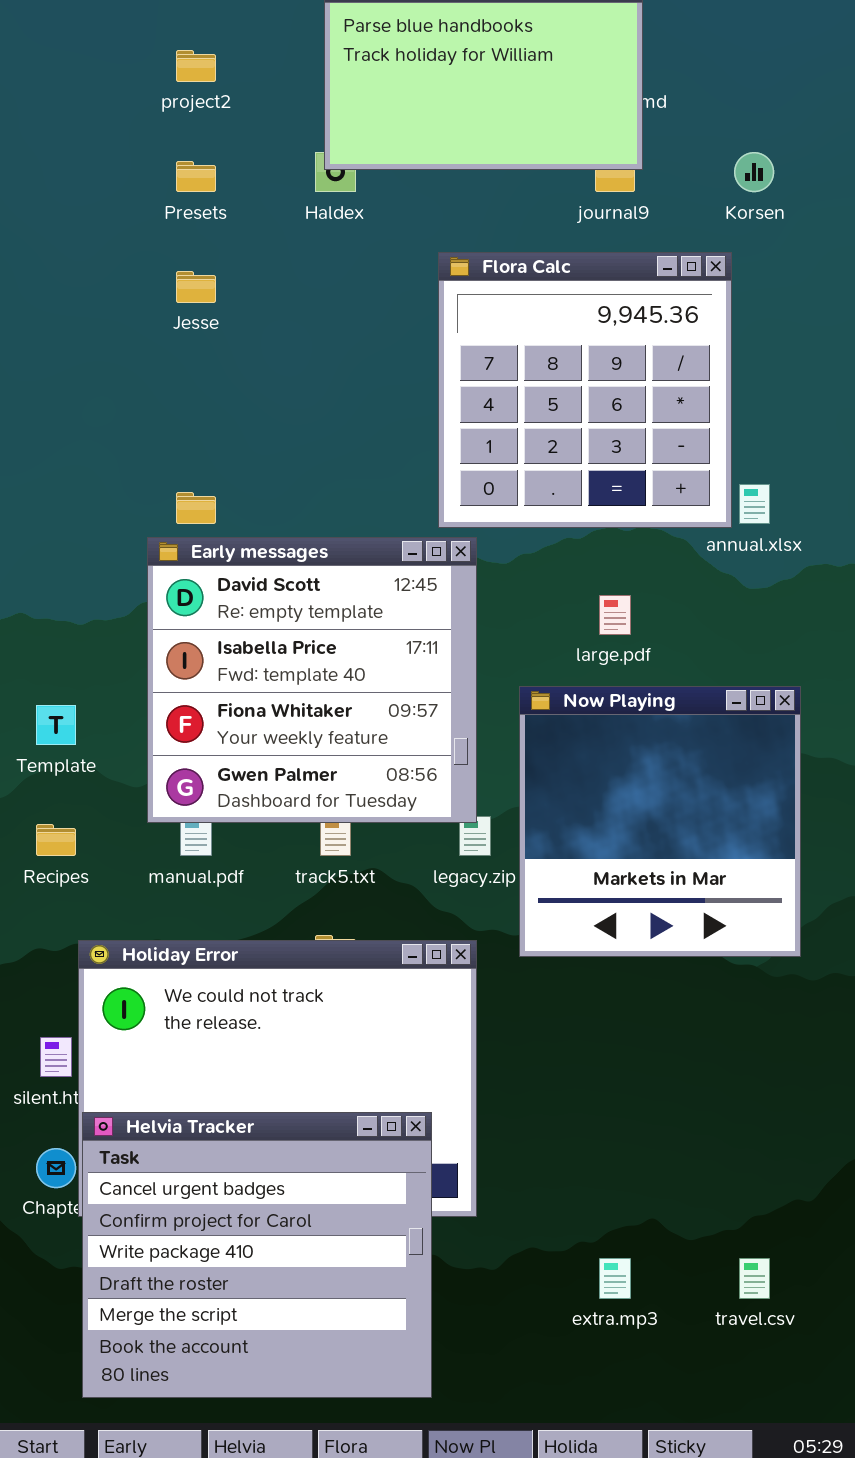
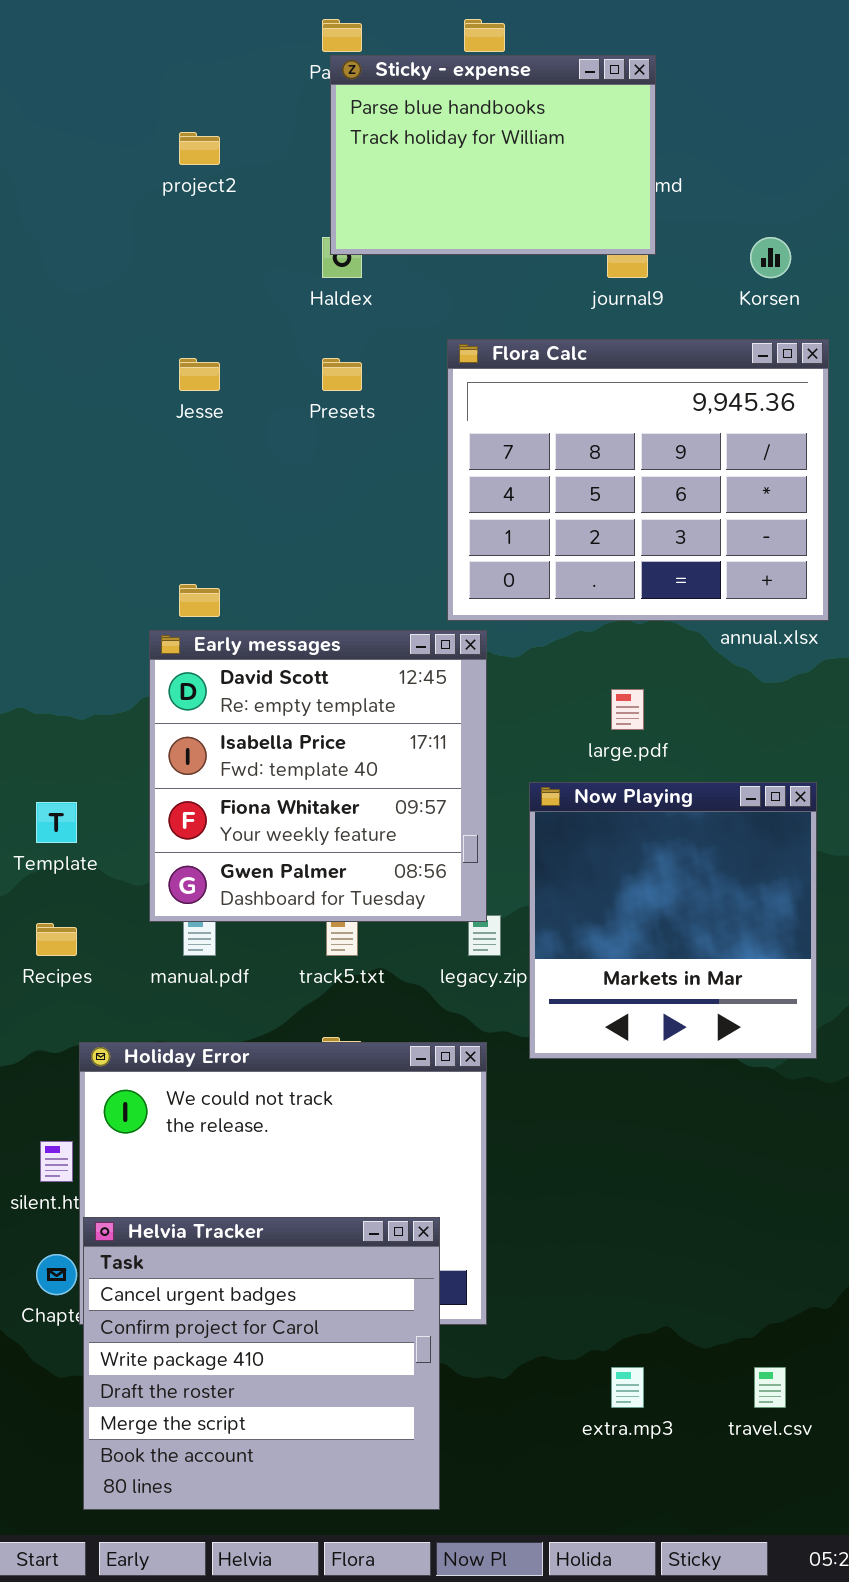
Presets: [176,161,216,192] -> [322,358,362,391], moved
Flora Calc: [438,252,732,528] -> [447,339,829,621], resized

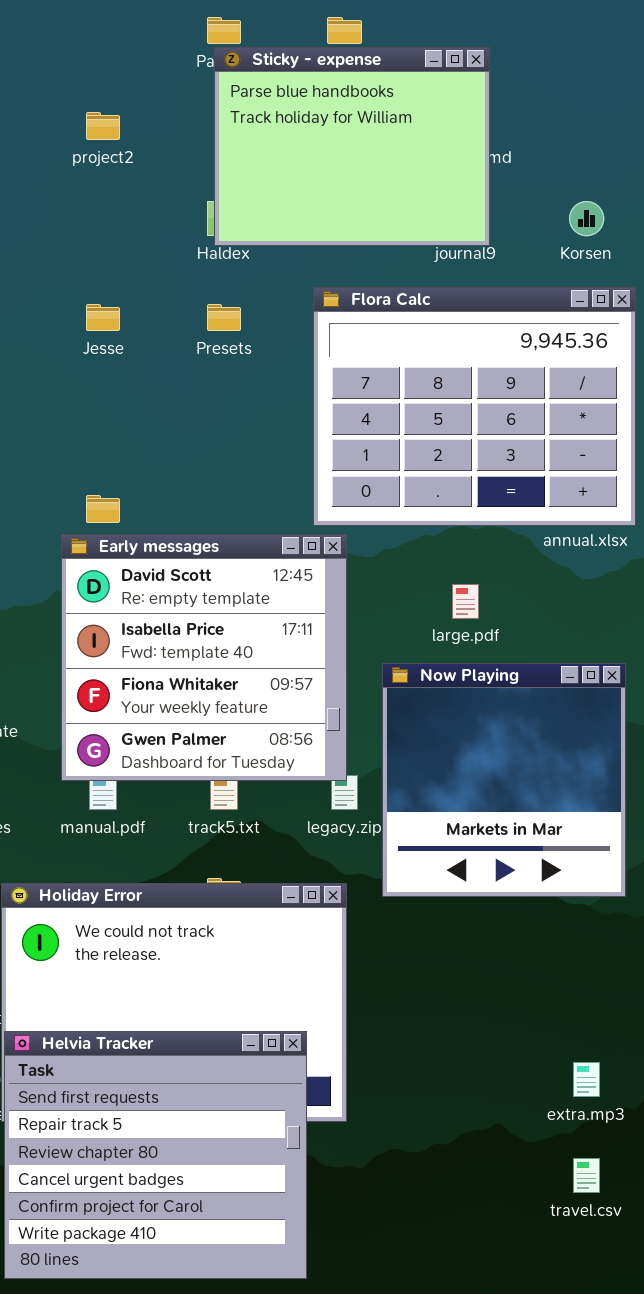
Sticky - expense: [330,55,656,255] -> [214,47,490,246], resized
Helvia Tracker: [83,1217,440,1510] -> [4,1031,307,1279], scrolled up 3 rows
extra.mp3: [611,1367,644,1408] -> [573,1062,600,1097], moved

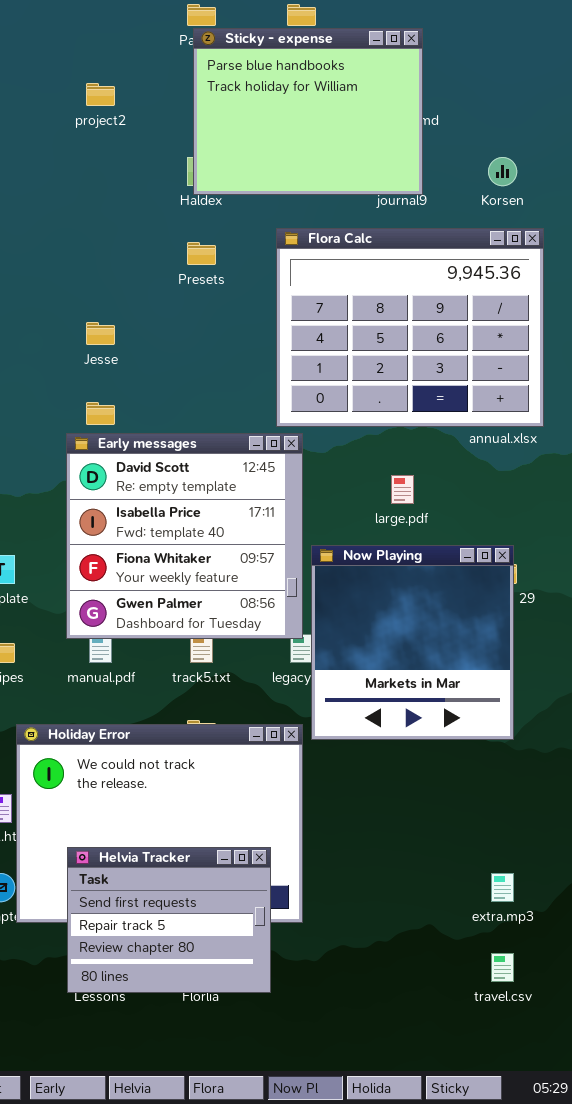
Jesse: [86,304,120,331] -> [86,322,115,345], moved
Now Playing: [382,663,626,897] -> [311,545,514,740], moved
Helvia Tracker: [4,1031,307,1279] -> [67,847,271,993], resized

